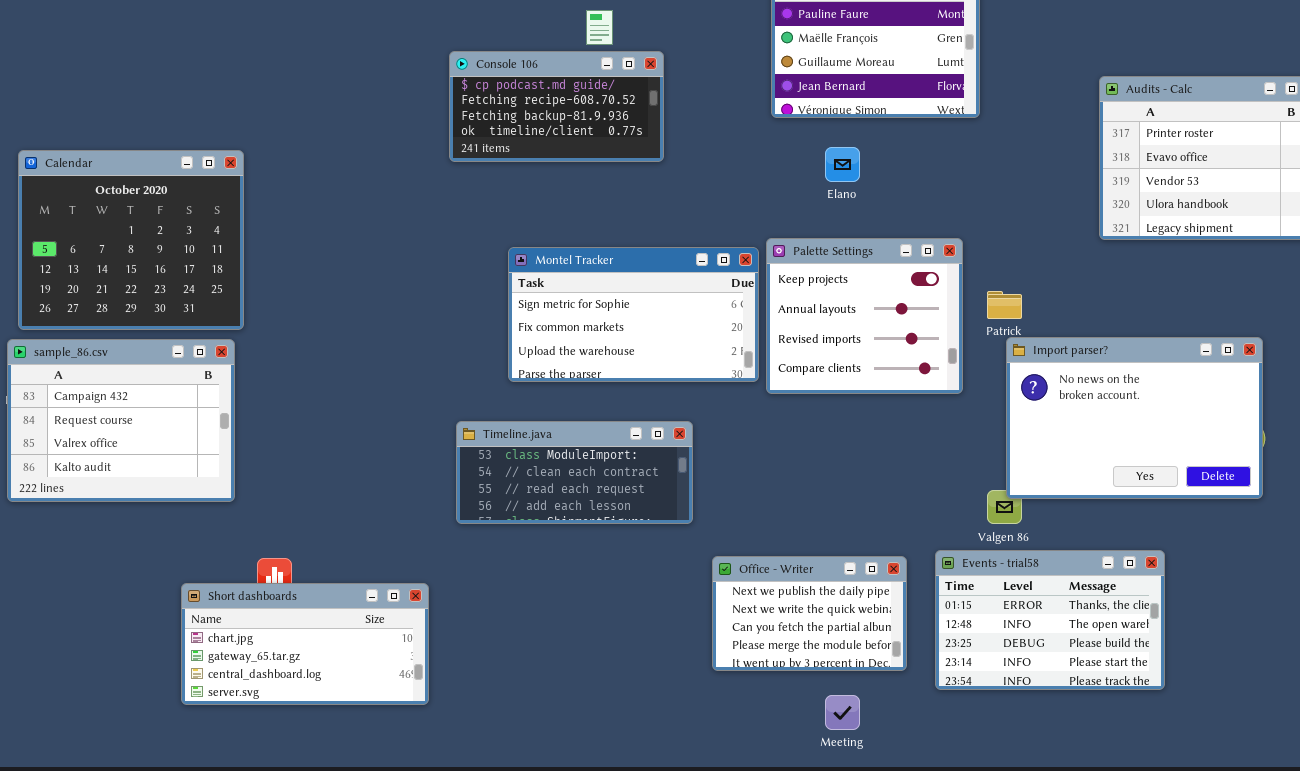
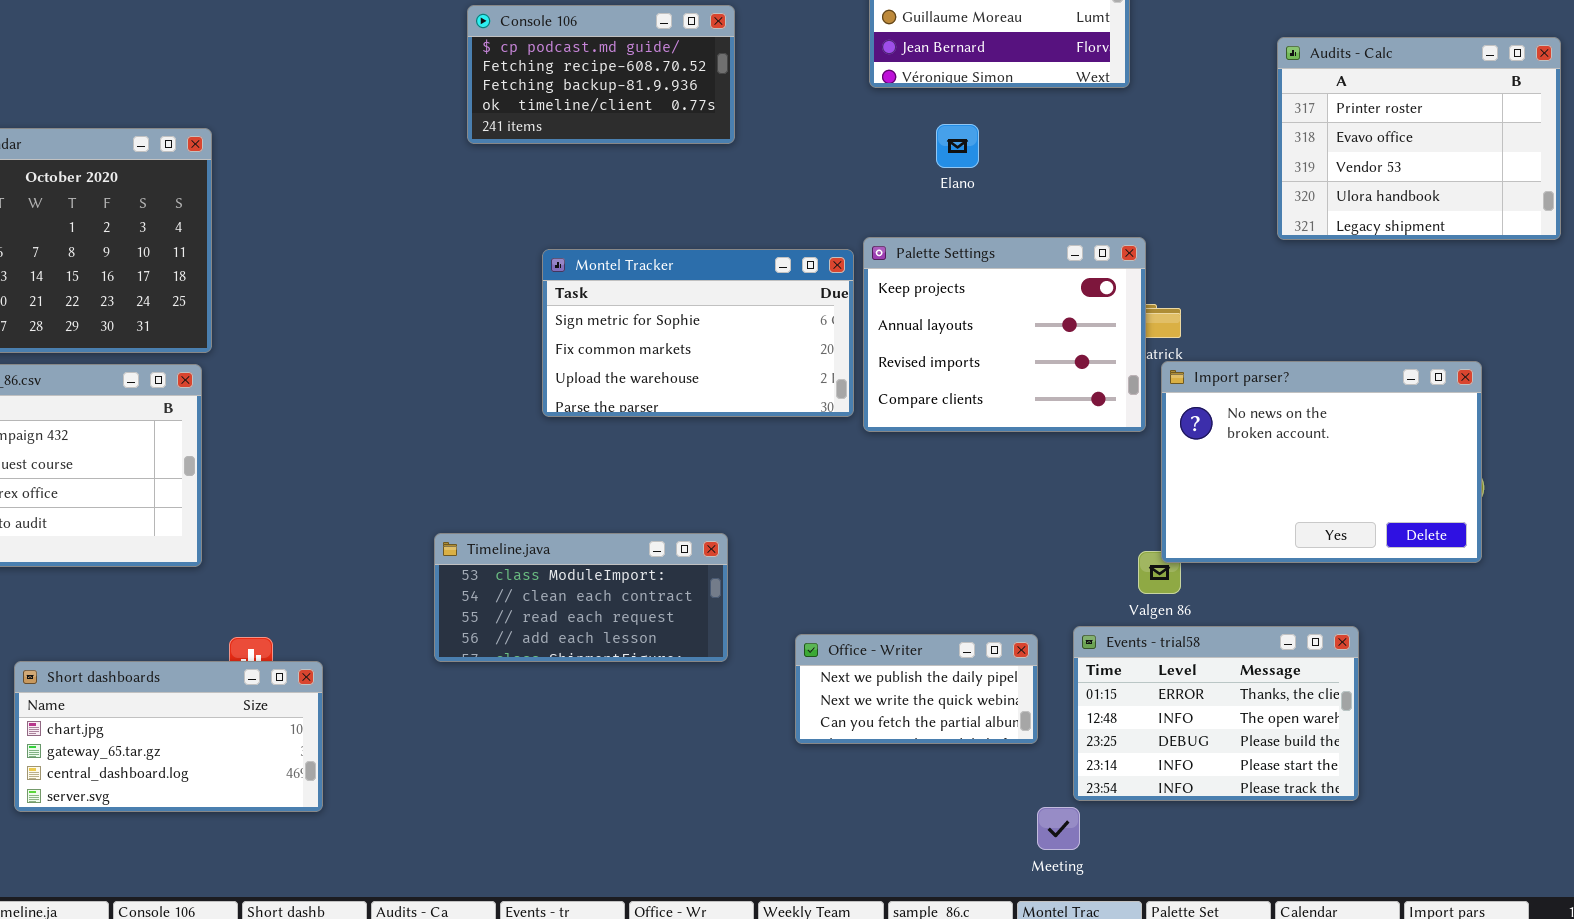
Palette Settings: [766,238,963,394] -> [863,237,1146,432], resized
Timeline.java: [456,421,693,524] -> [434,533,728,662], moved
Office - Writer: [712,556,907,671] -> [795,634,1038,744], resized
Short dashboards: [181,583,429,705] -> [14,661,323,812], moved
Meeting: [825,695,860,730] -> [1037,807,1080,850], moved

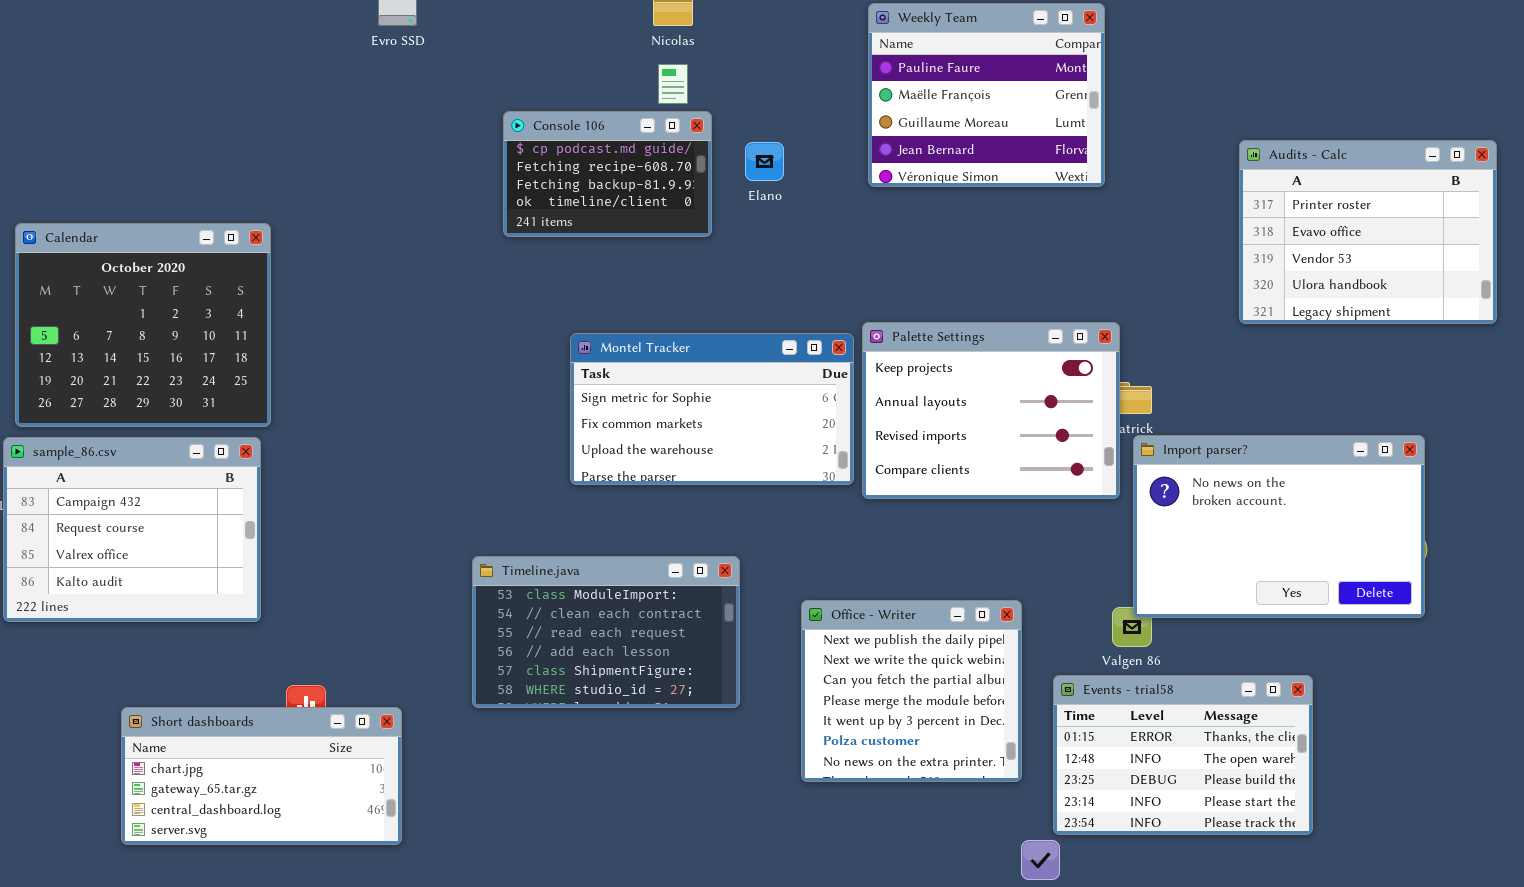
Console 106: [467,5,735,144] -> [503,111,712,237], resized
Elano: [936,124,979,168] -> [745,142,784,181], moved
Timeline.java: [434,533,728,662] -> [472,556,740,708], resized
Office - Writer: [795,634,1038,744] -> [801,600,1022,782], resized
Short dashboards: [14,661,323,812] -> [121,707,402,845], moved

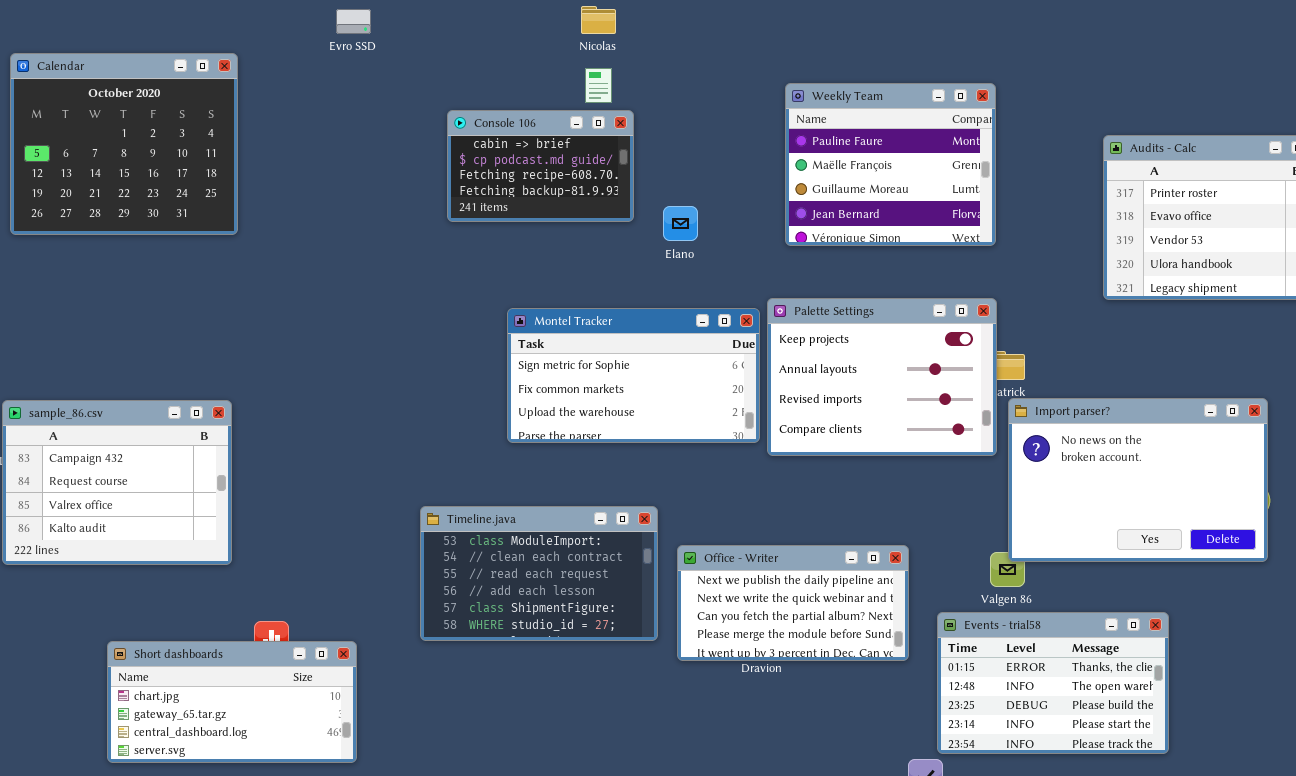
Weekly Team: [868,3,1105,187] -> [785,83,996,246], moved
Console 106: [503,111,712,237] -> [447,110,634,222], scrolled up 1 row
Elano: [745,142,784,181] -> [663,206,698,241], moved
Calendar: [15,223,271,427] -> [10,53,238,235], moved
Office - Writer: [801,600,1022,782] -> [677,545,909,661], resized

